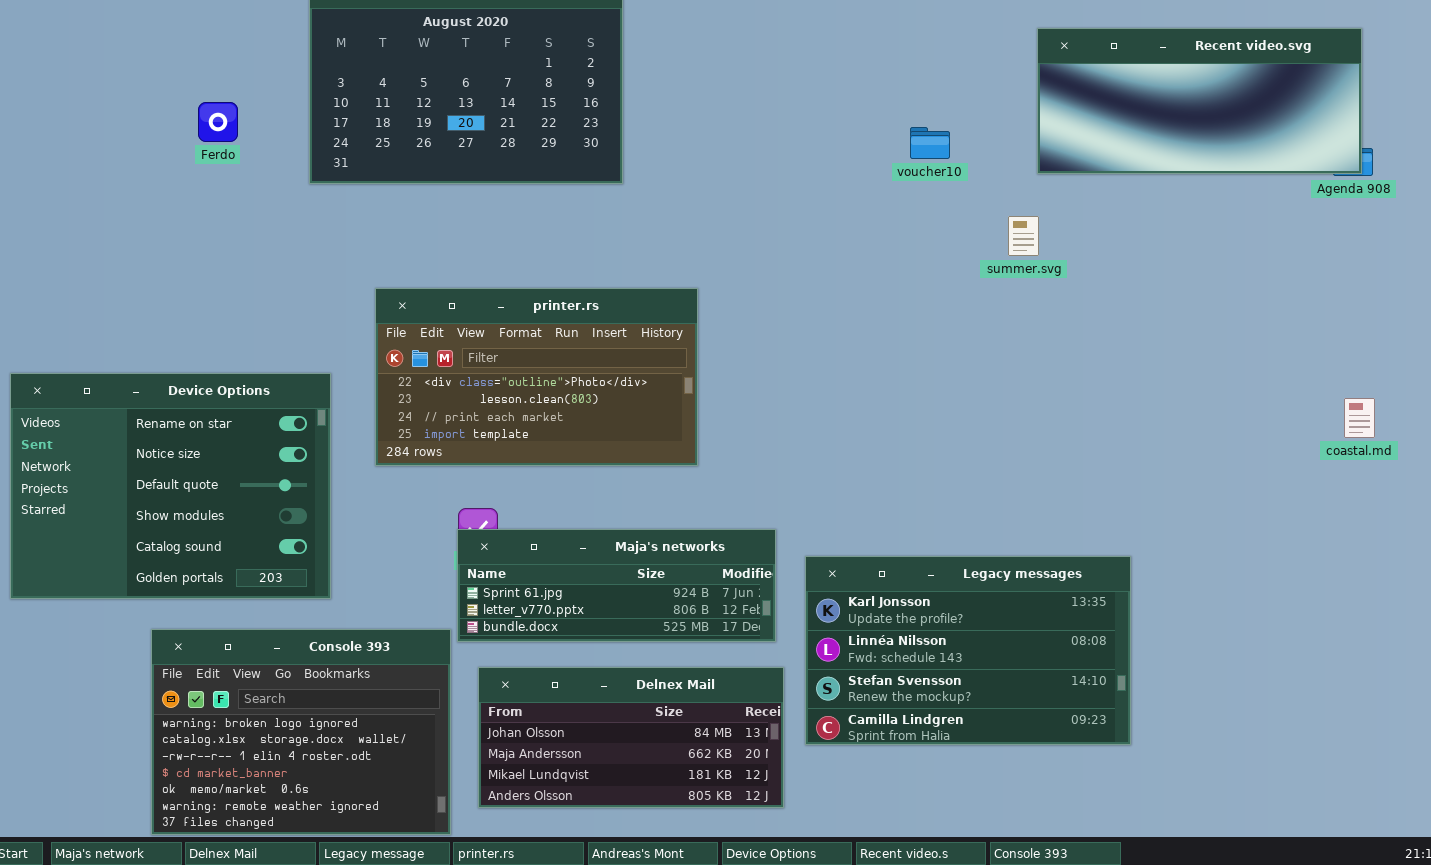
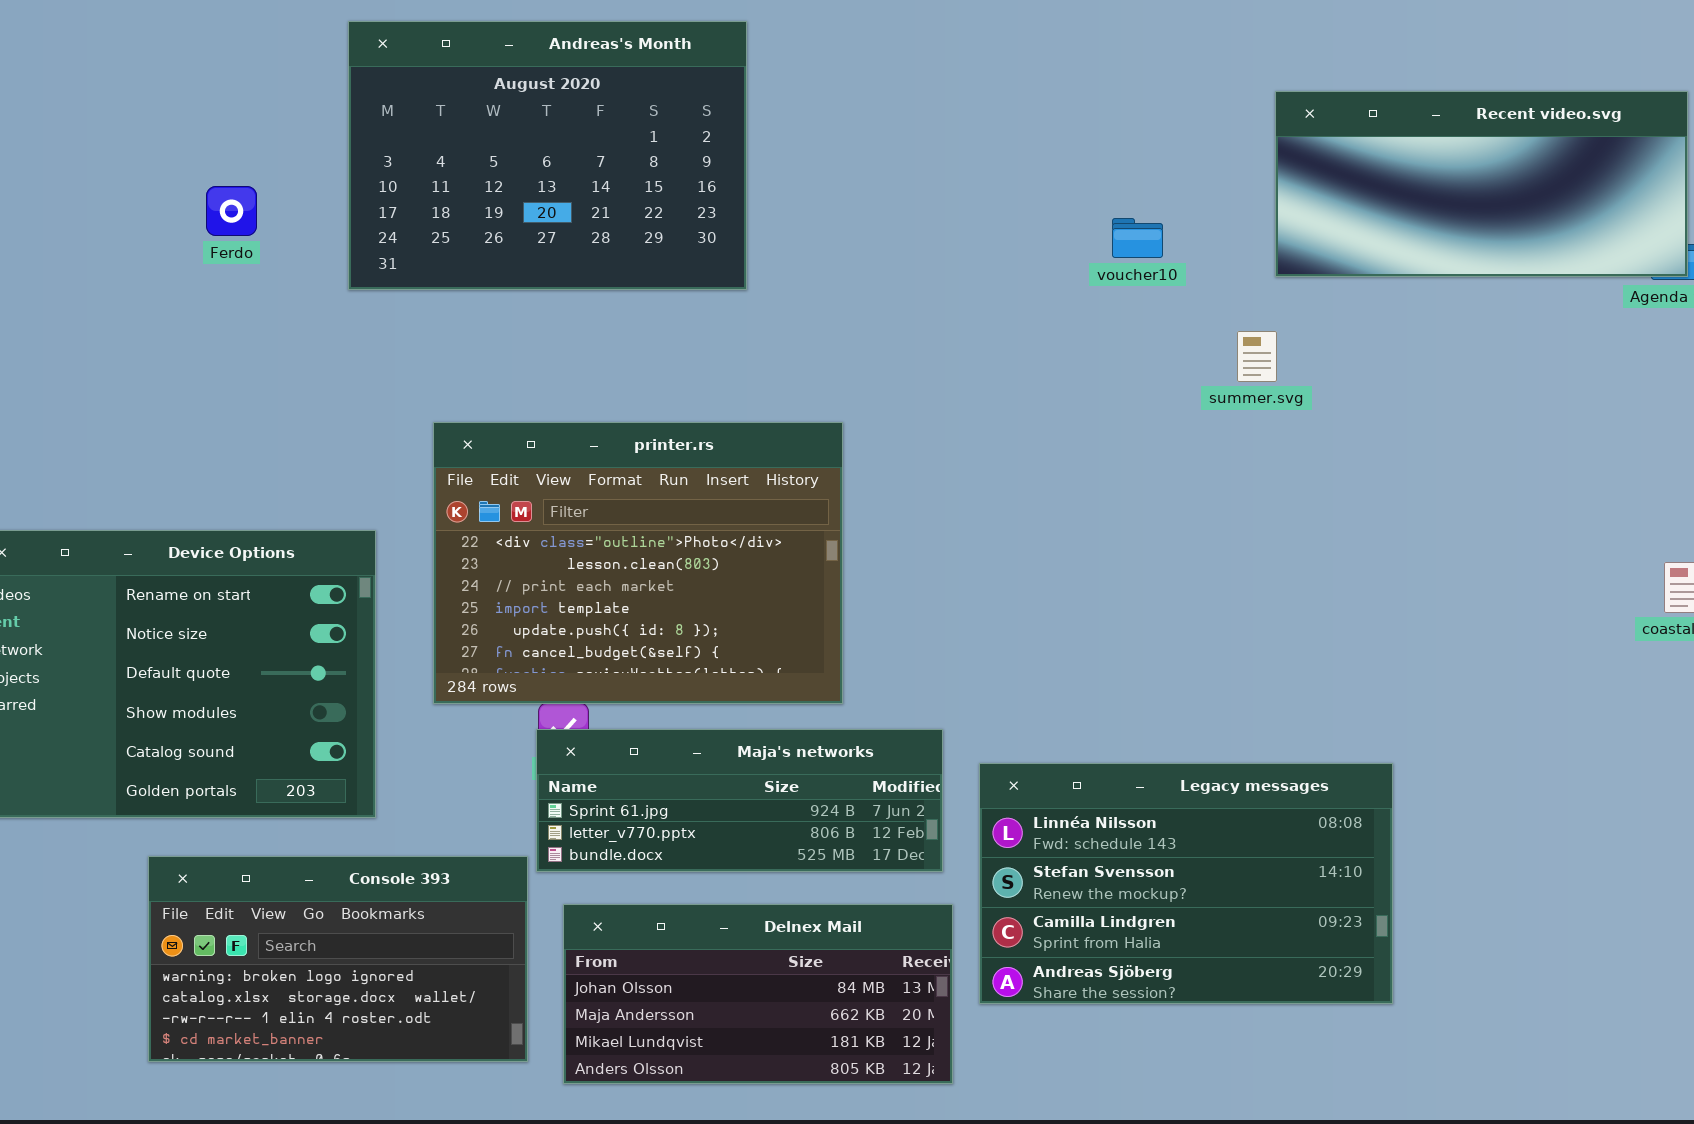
printer.rs: [375,288,698,466] -> [433,422,843,704], resized
Legacy messages: [805,556,1131,745] -> [979,763,1393,1004], scrolled down 1 row
Console 393: [151,629,451,835] -> [148,856,528,1062], resized

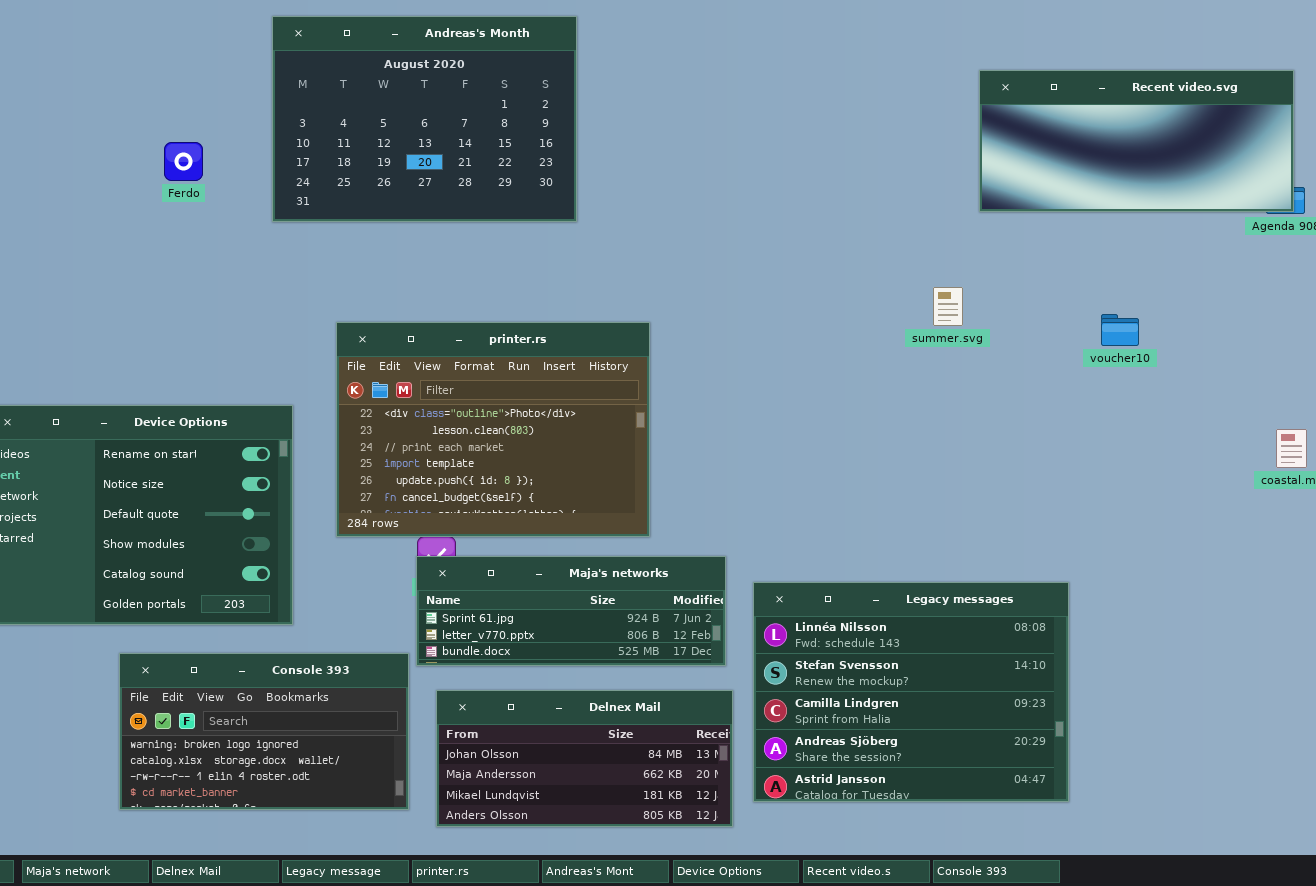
voucher10: [1112,218,1163,258] -> [1101,314,1139,346], moved
summer.svg: [1237,331,1277,382] -> [933,287,963,326], moved
Legacy messages: [979,763,1393,1004] -> [753,582,1069,802], resized

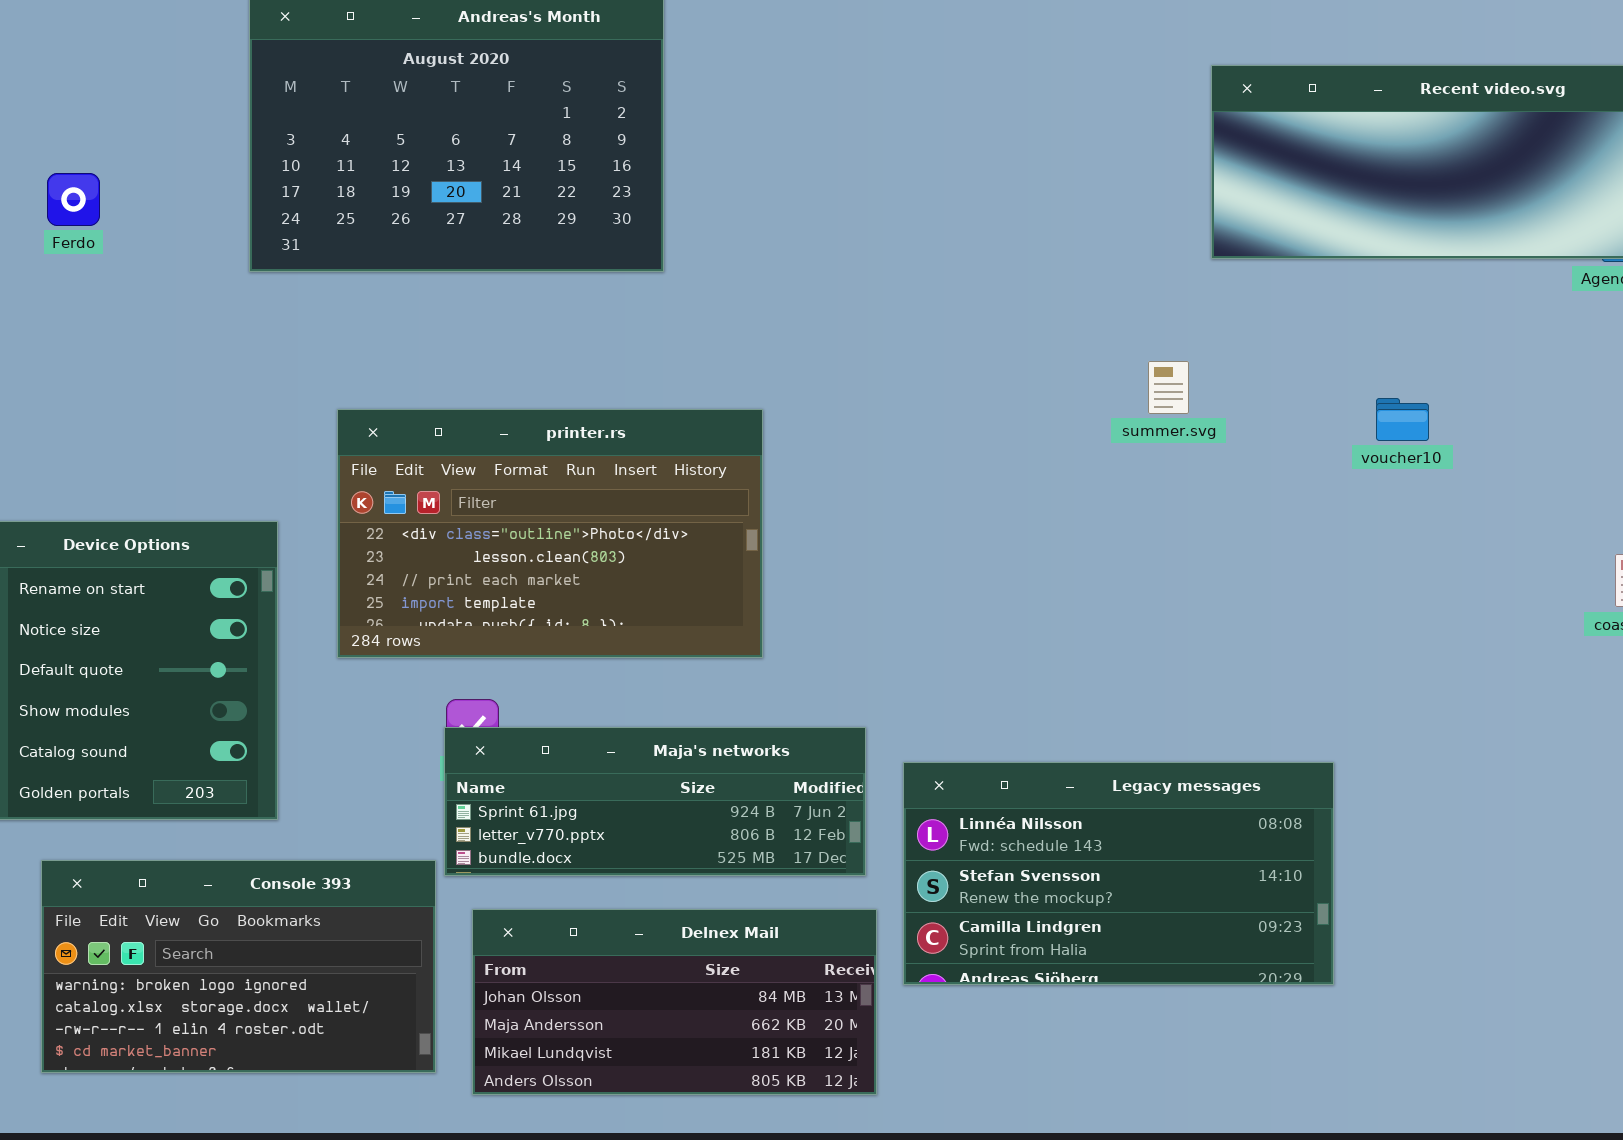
Ferdo: [164,142,203,181] -> [47,173,100,226], moved
printer.rs: [336,322,650,537] -> [337,409,763,658], resized
Legacy messages: [753,582,1069,802] -> [903,762,1334,985], resized

